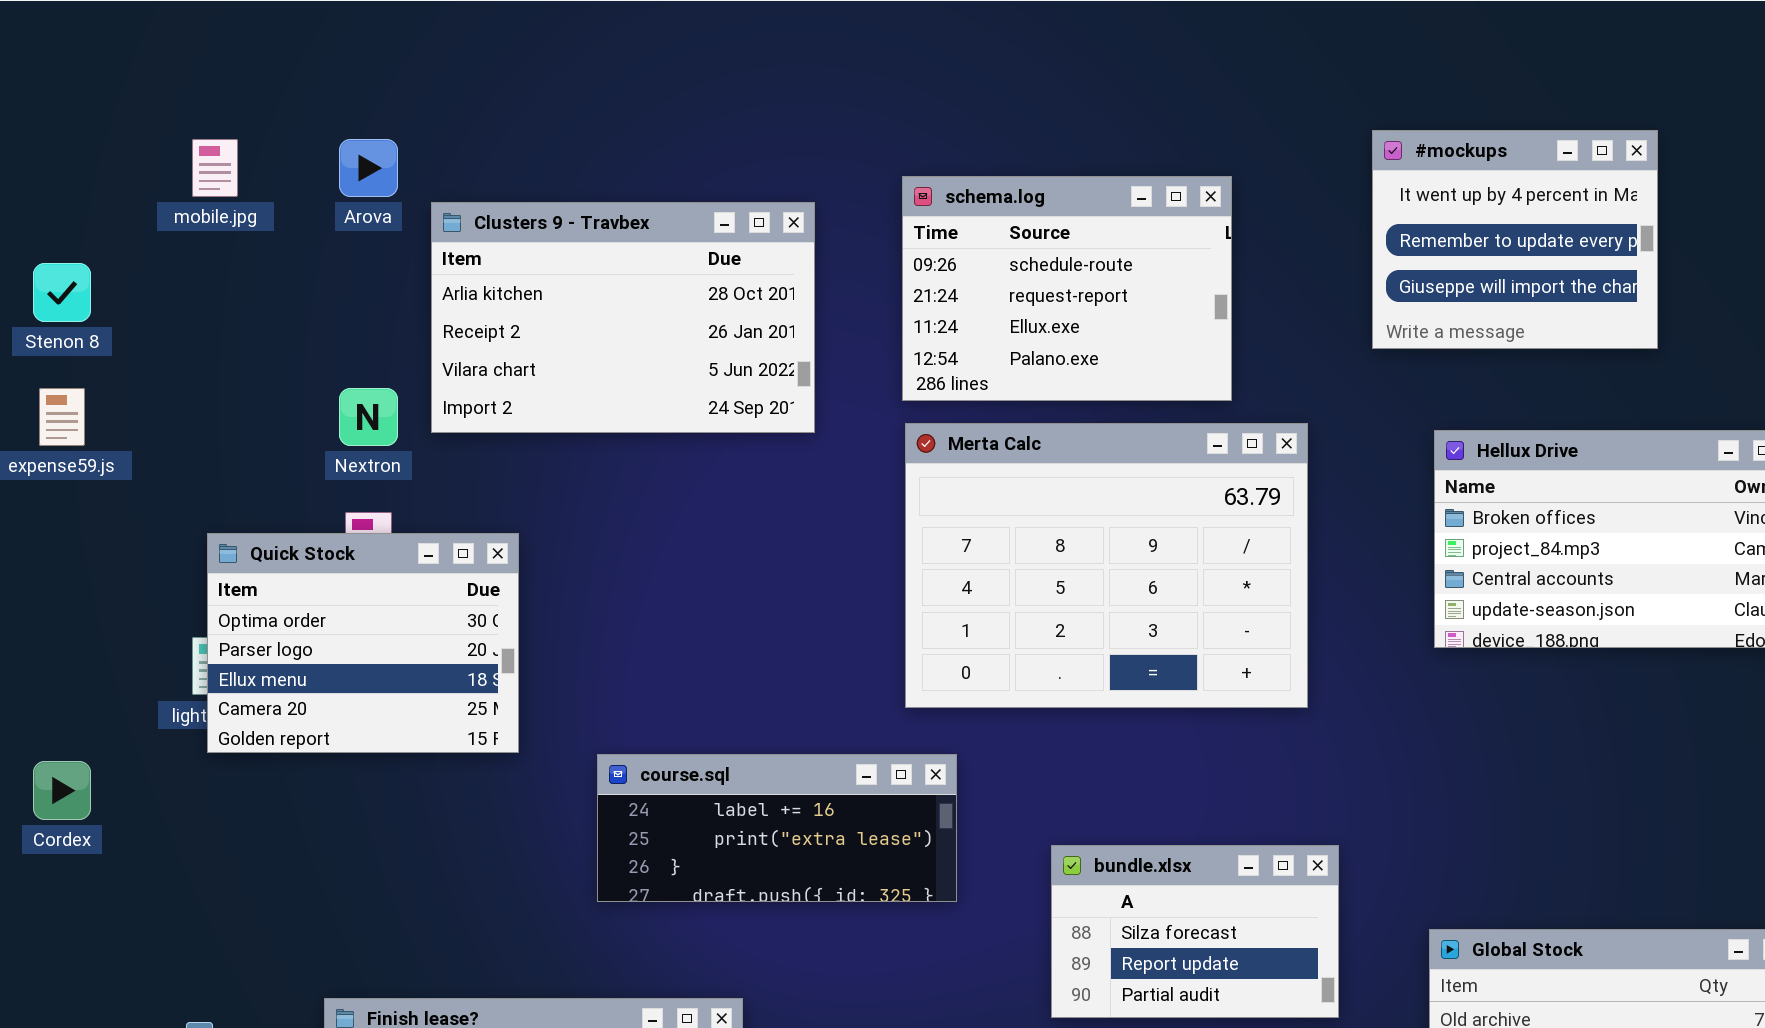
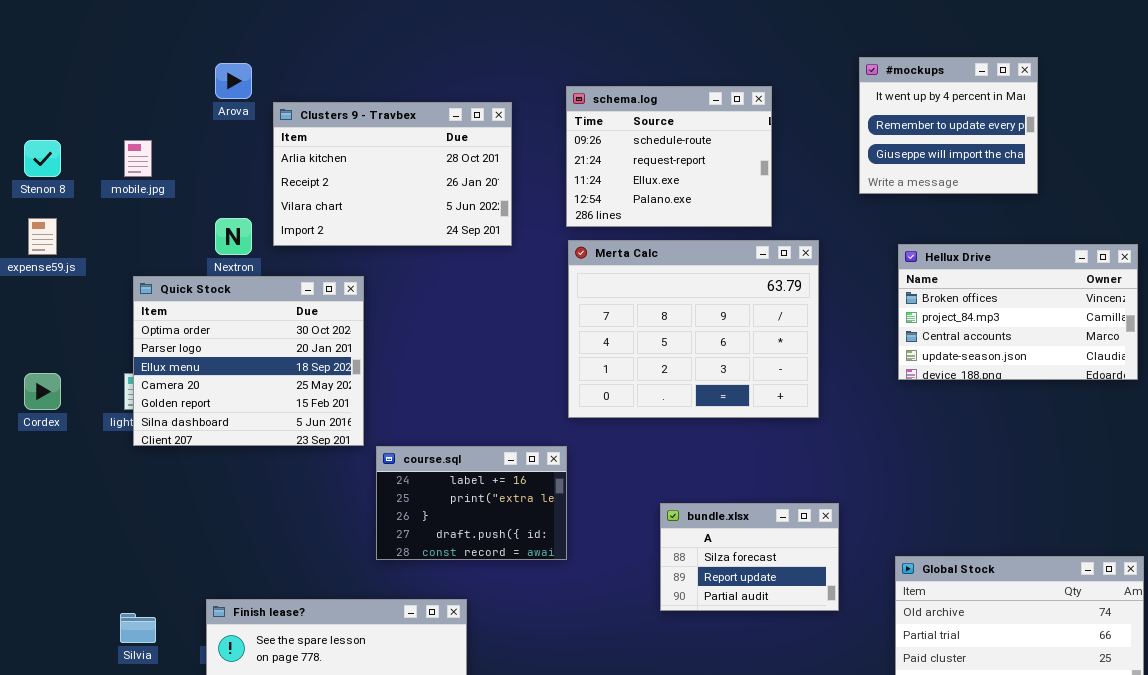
mobile.jpg: [192,139,238,197] -> [124,140,152,177], moved
Quick Stock: [207,533,519,753] -> [133,276,364,446], resized
course.sql: [597,754,957,902] -> [376,446,567,560], resized
Cordex: [33,761,91,820] -> [24,373,61,410], moved

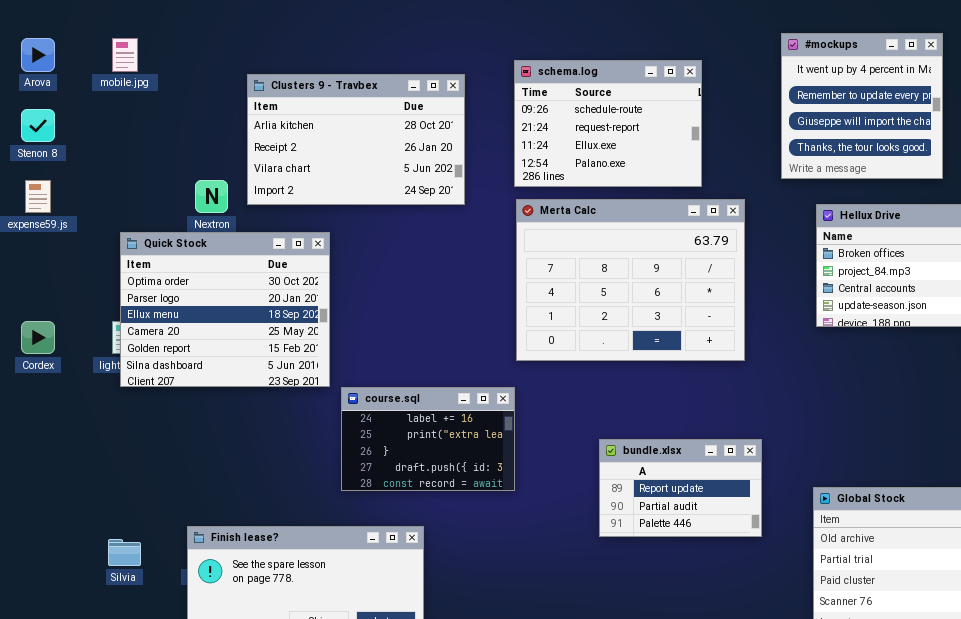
#mockups: [859,57,1038,194] -> [781,33,943,179], resized
Arova: [215,63,252,99] -> [21,38,55,72], moved
mobile.jpg: [124,140,152,177] -> [112,38,138,72], moved
bundle.xlsx: [660,503,839,611] -> [599,439,762,537], scrolled down 1 row

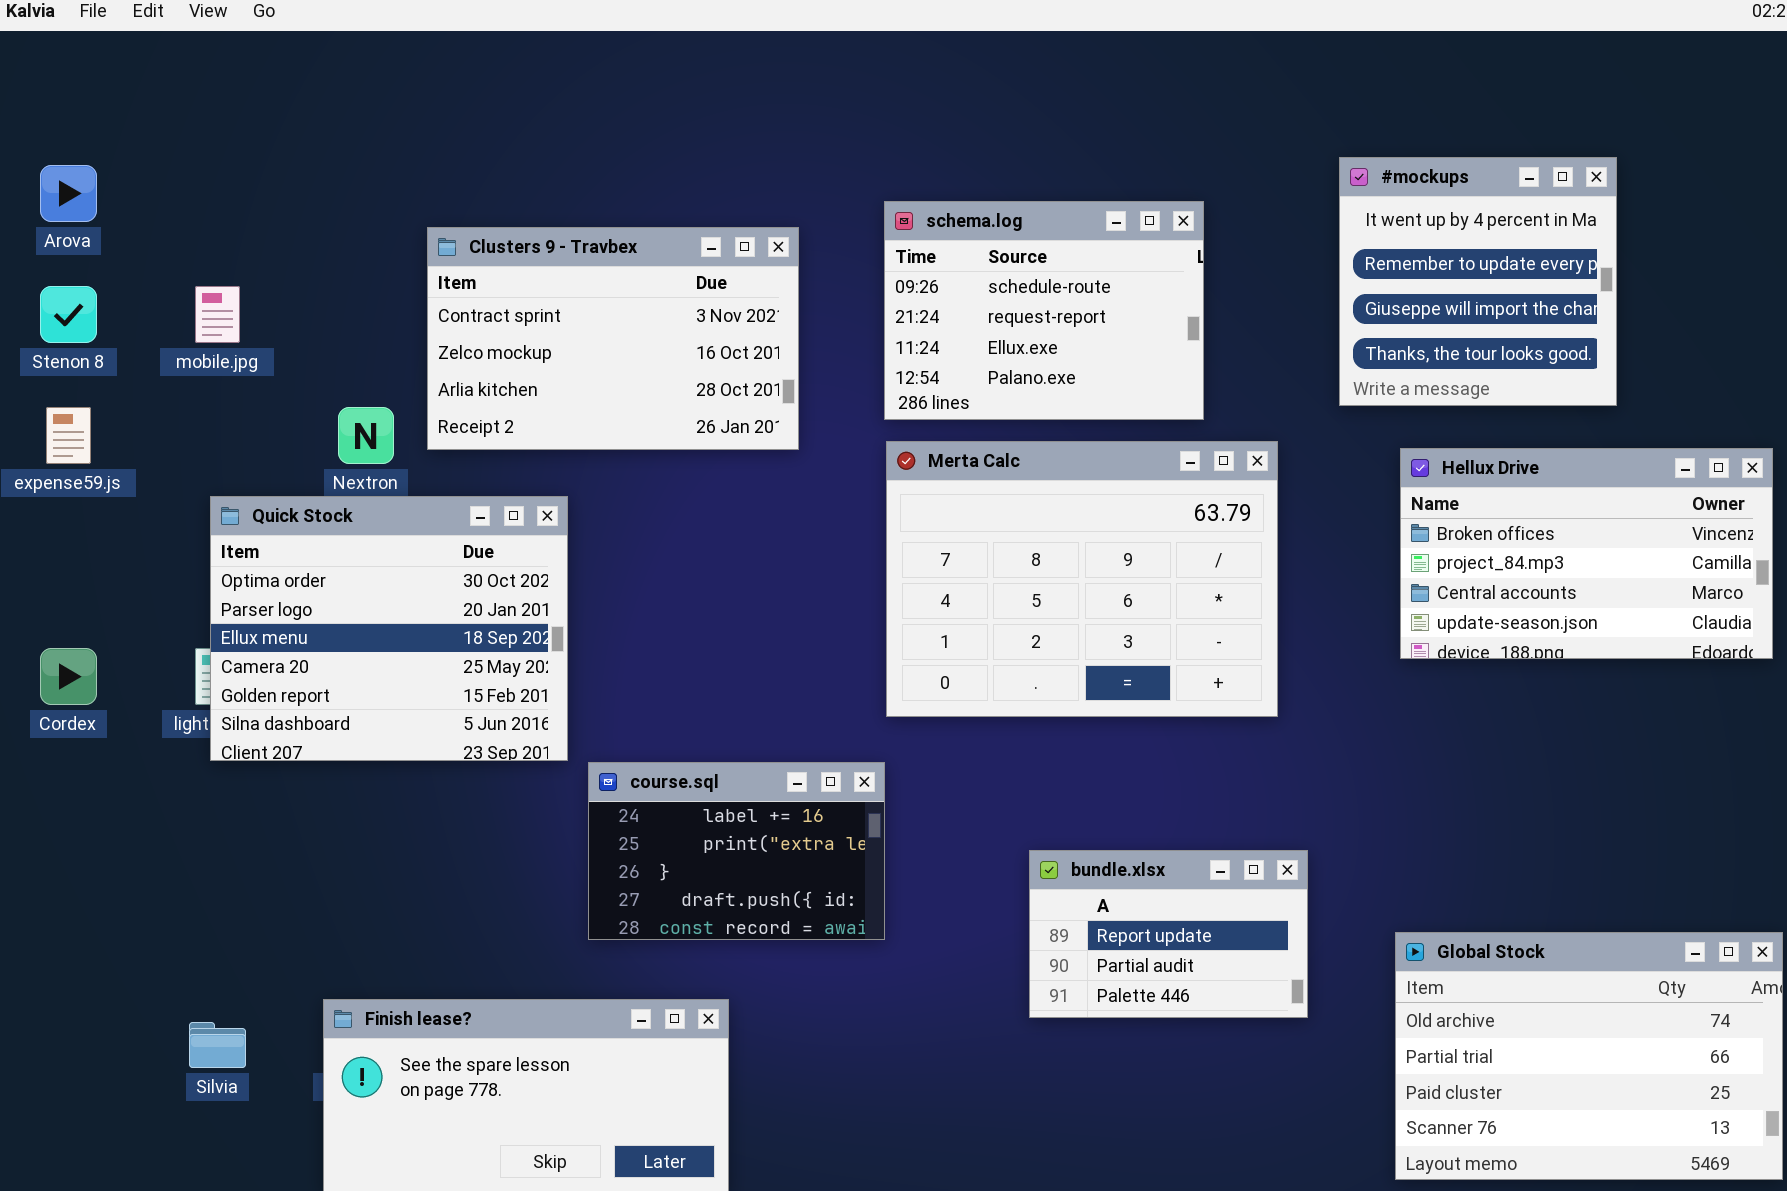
mobile.jpg: [112,38,138,72] -> [195,286,240,343], moved
Clusters 9 - Travbex: [247,74,465,205] -> [427,227,799,450], scrolled up 2 rows

